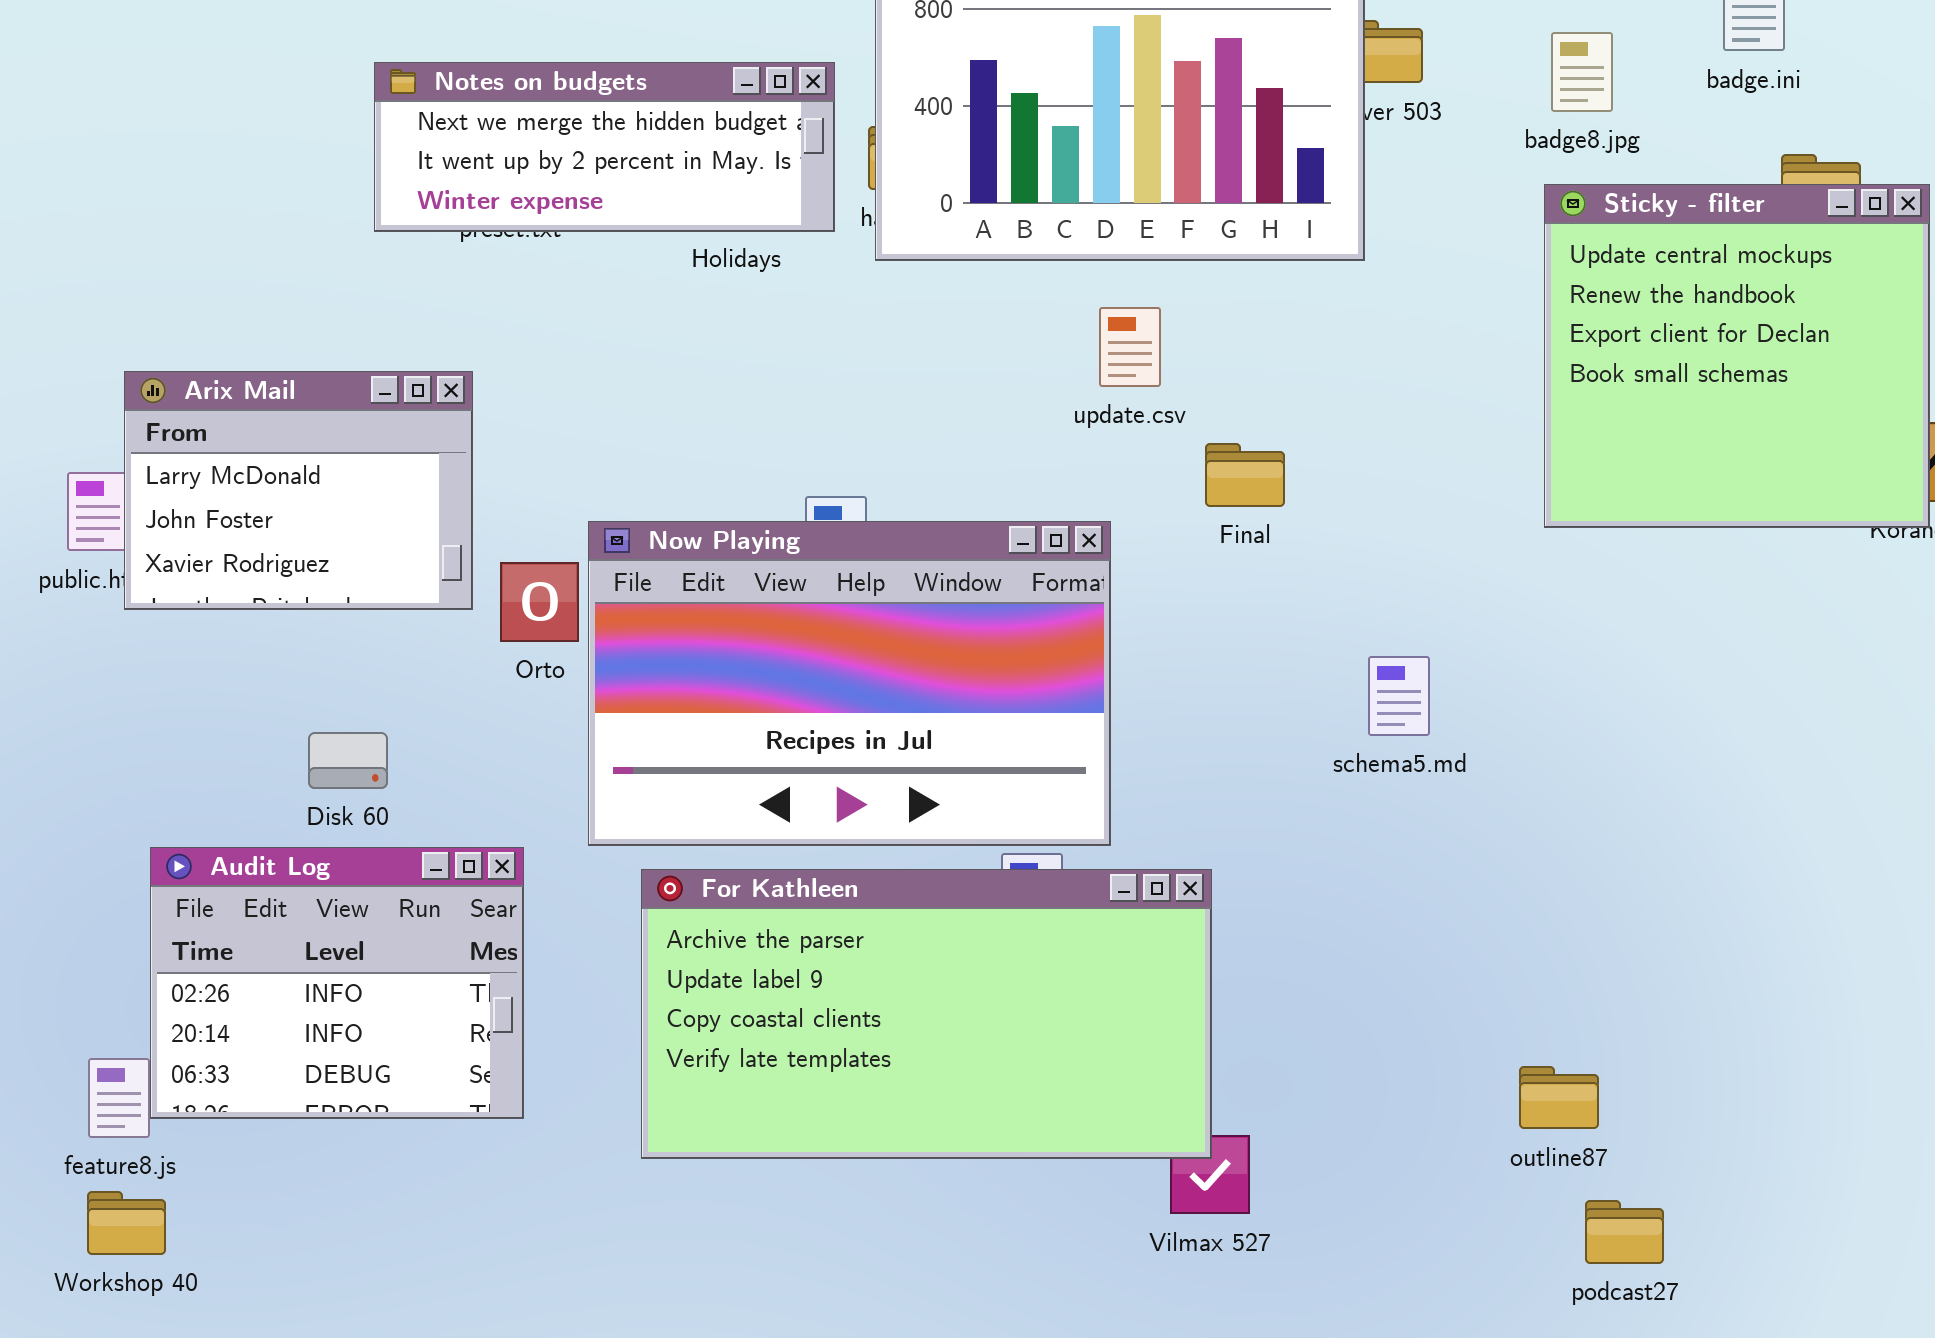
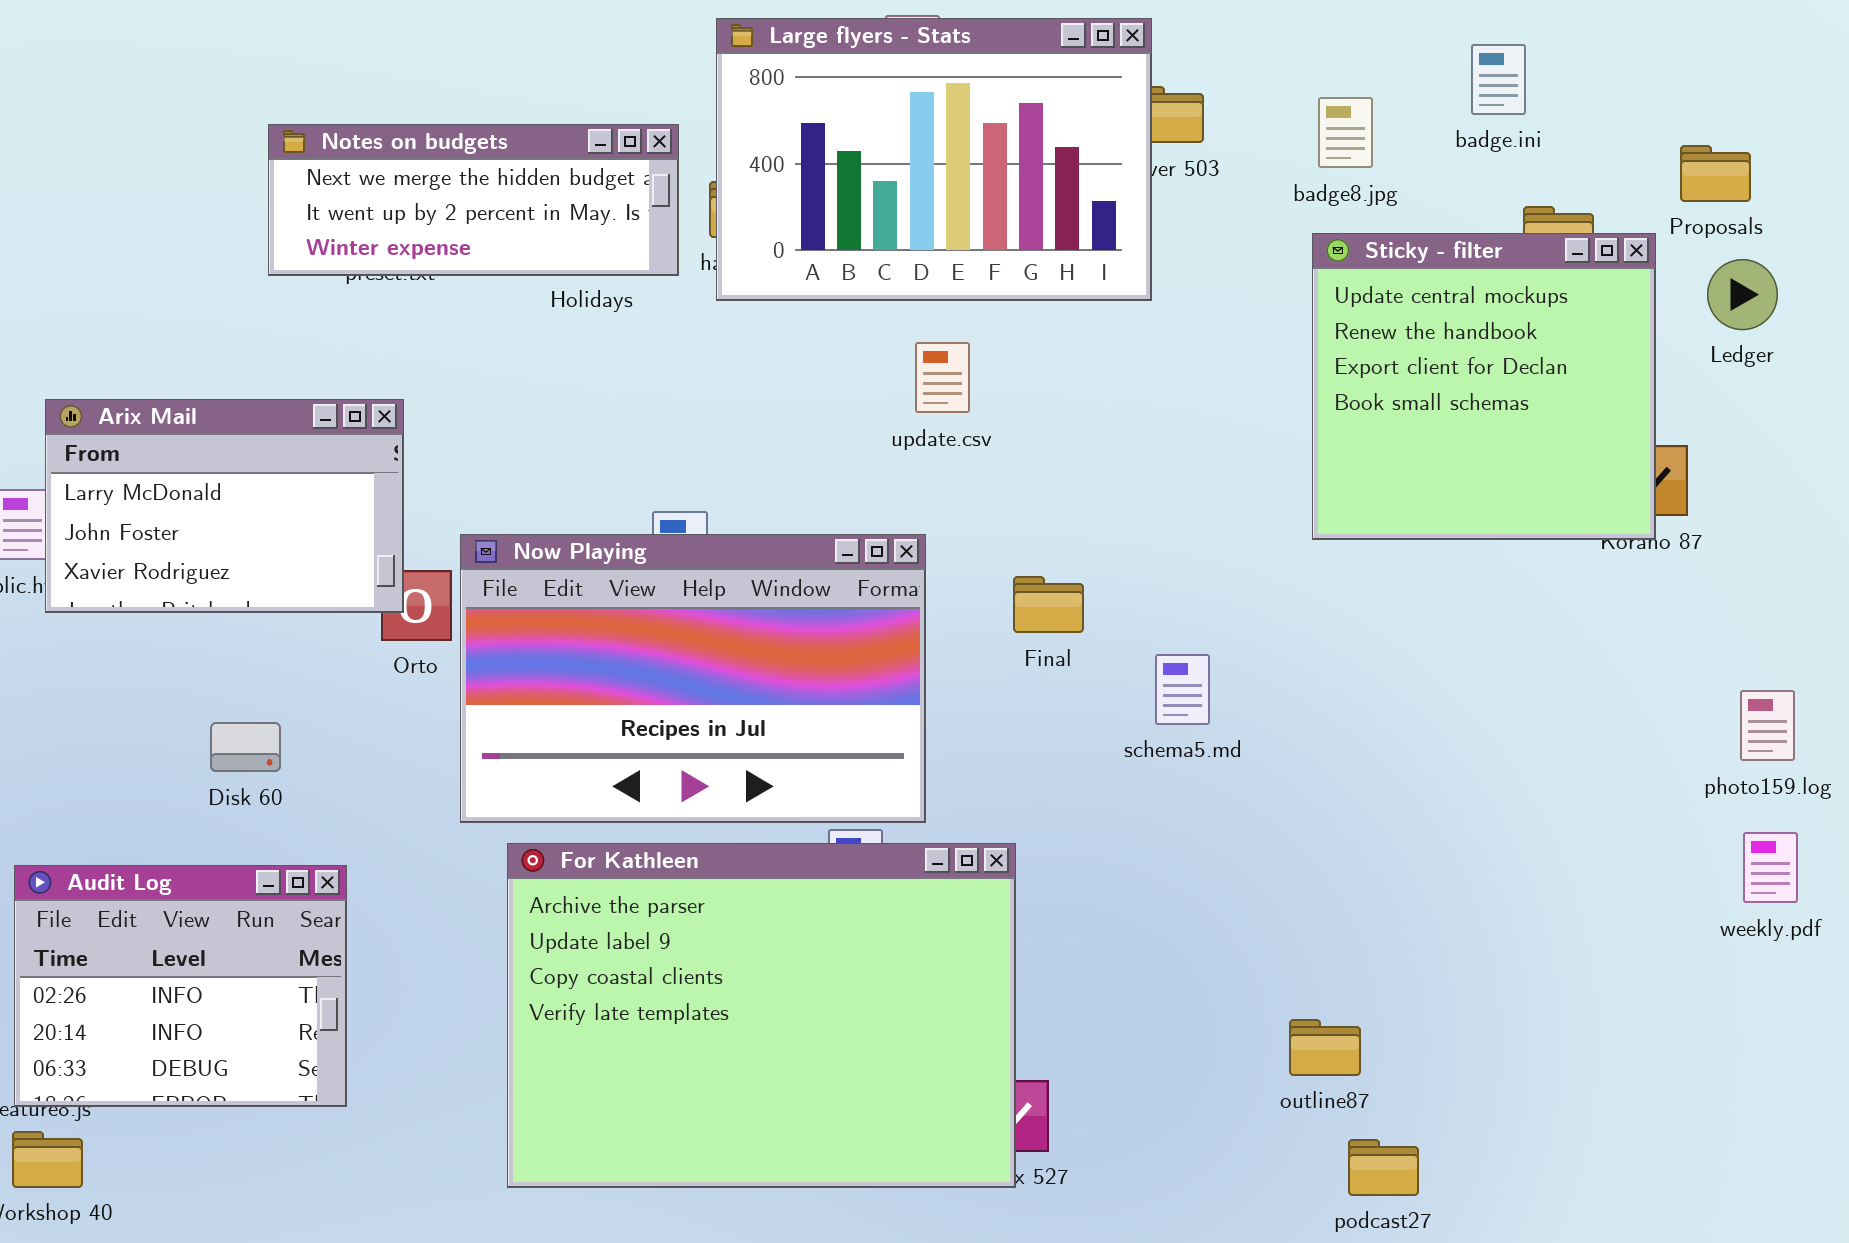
Arix Mail: [124,371,473,610] -> [45,399,404,613], resized
Final: [1205,443,1285,507] -> [1013,576,1084,633], moved
Audit Log: [150,847,524,1119] -> [14,865,347,1107], moved
For Kathleen: [641,869,1212,1159] -> [507,843,1016,1188], resized

